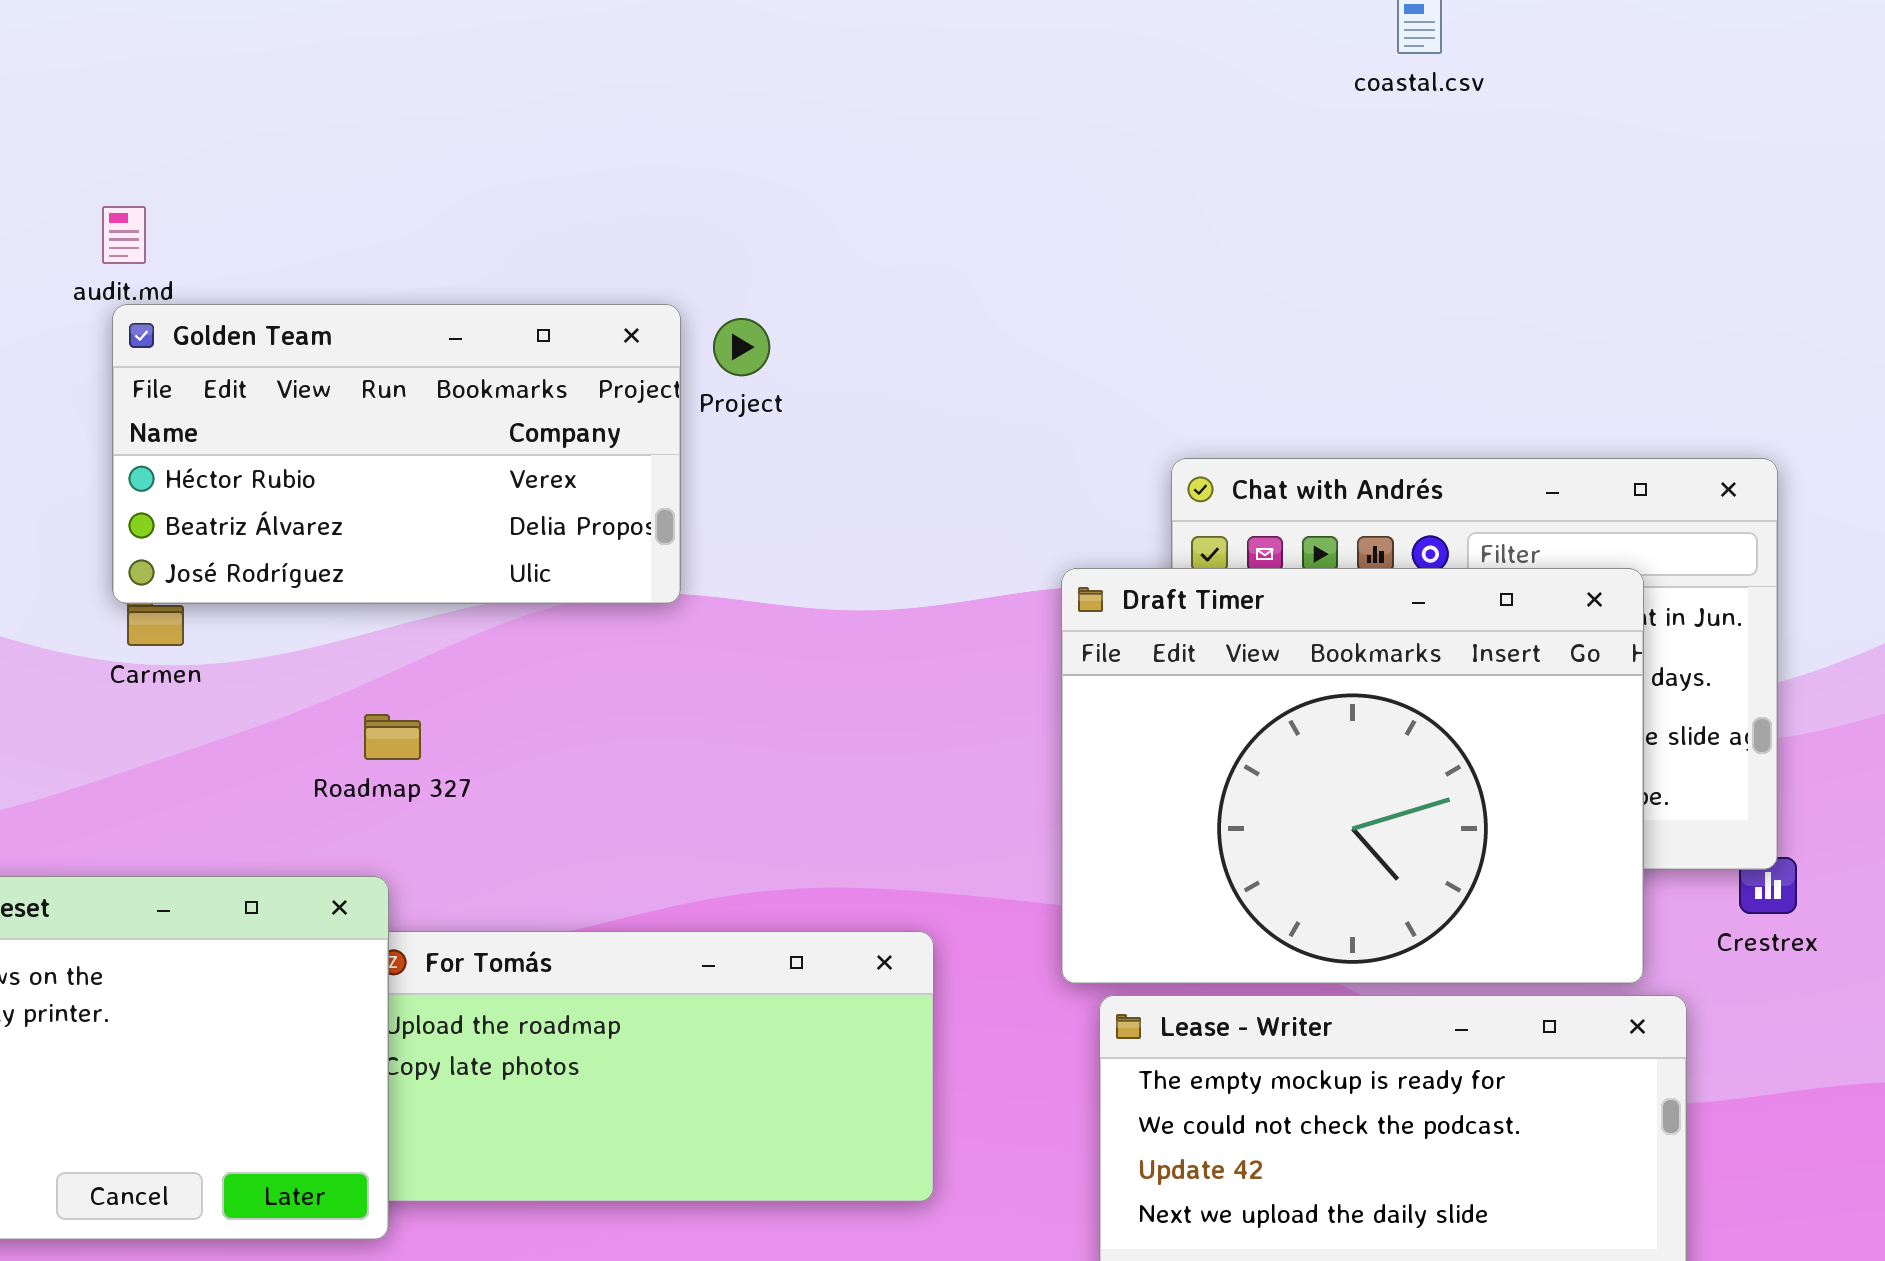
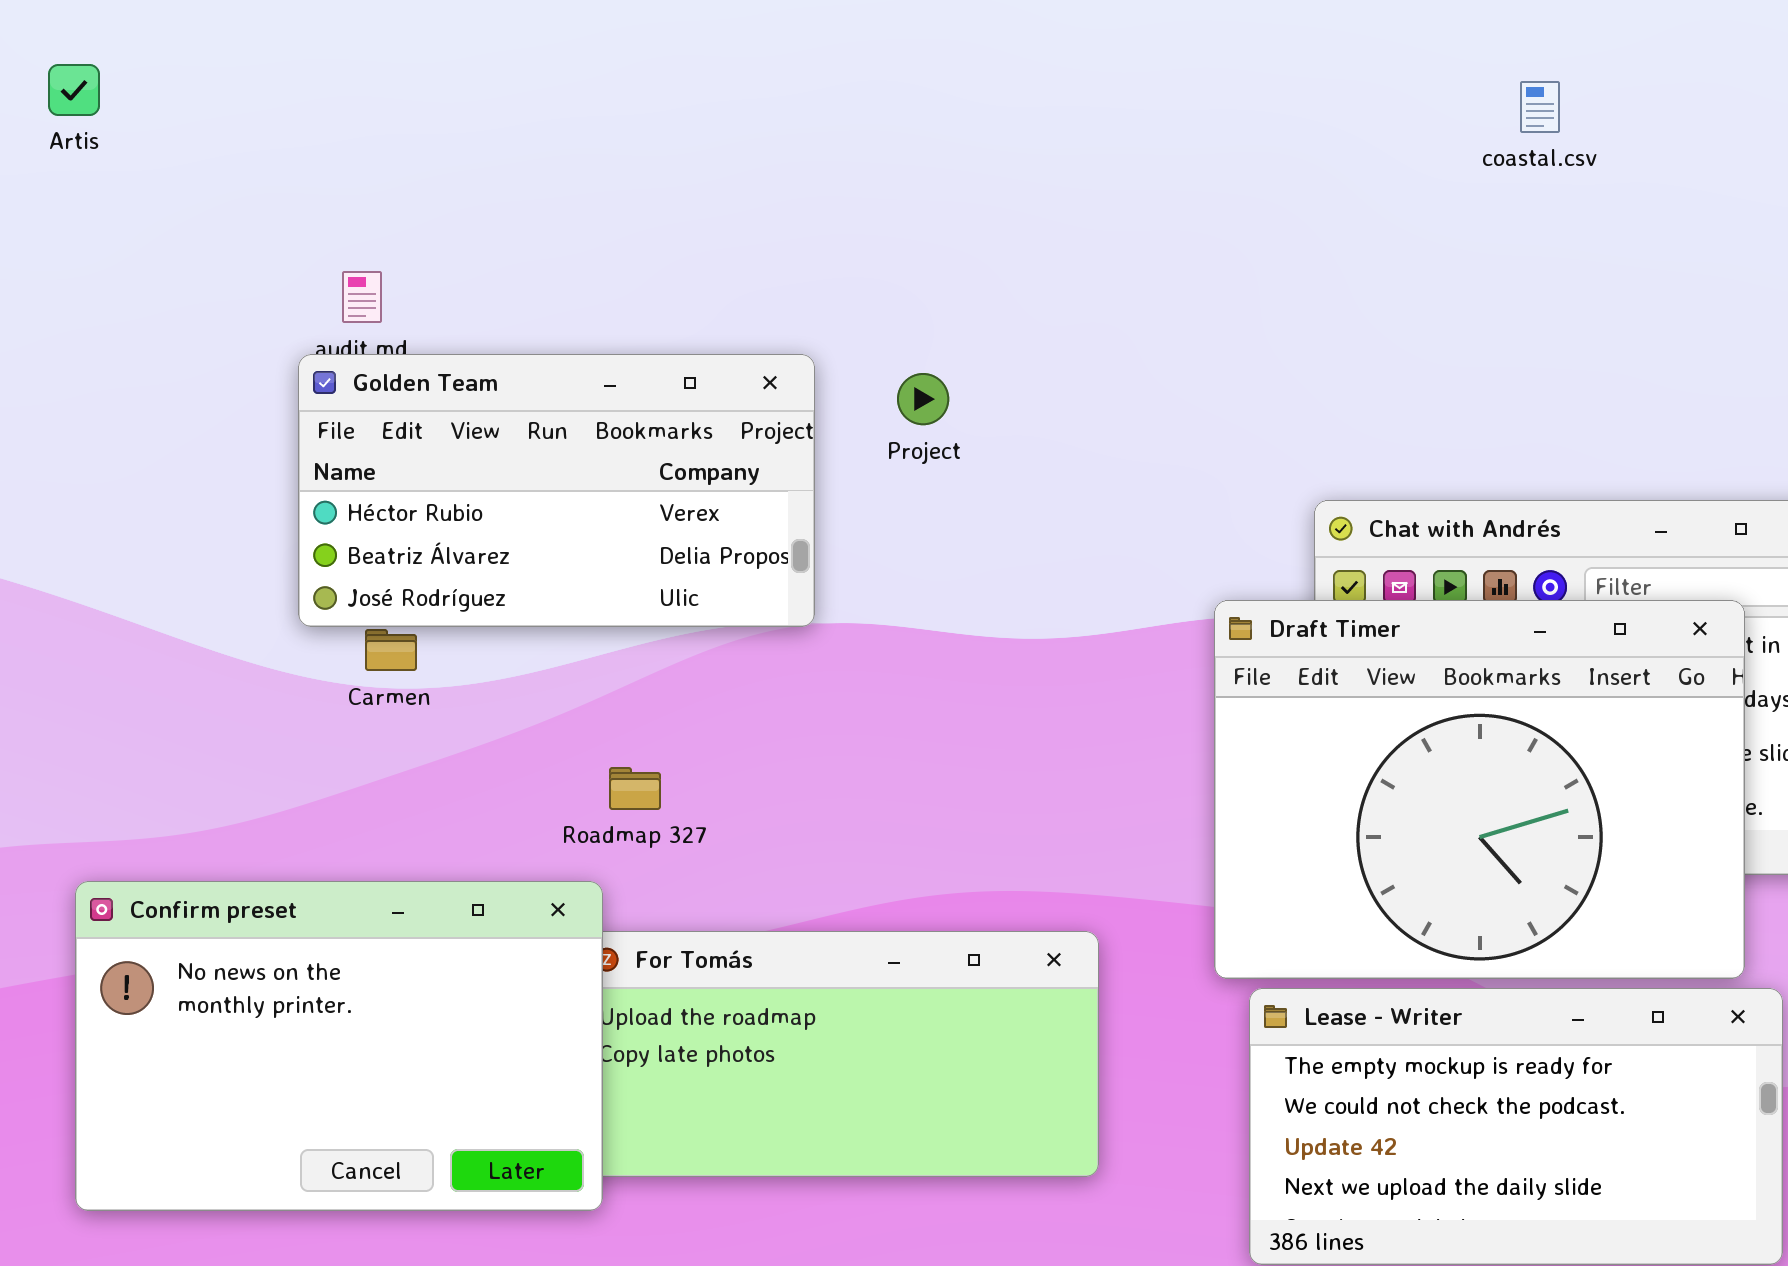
Golden Team: [112,304,681,604] -> [298,354,815,627], moved
Roadmap 327: [364,714,421,760] -> [609,767,661,810], moved

